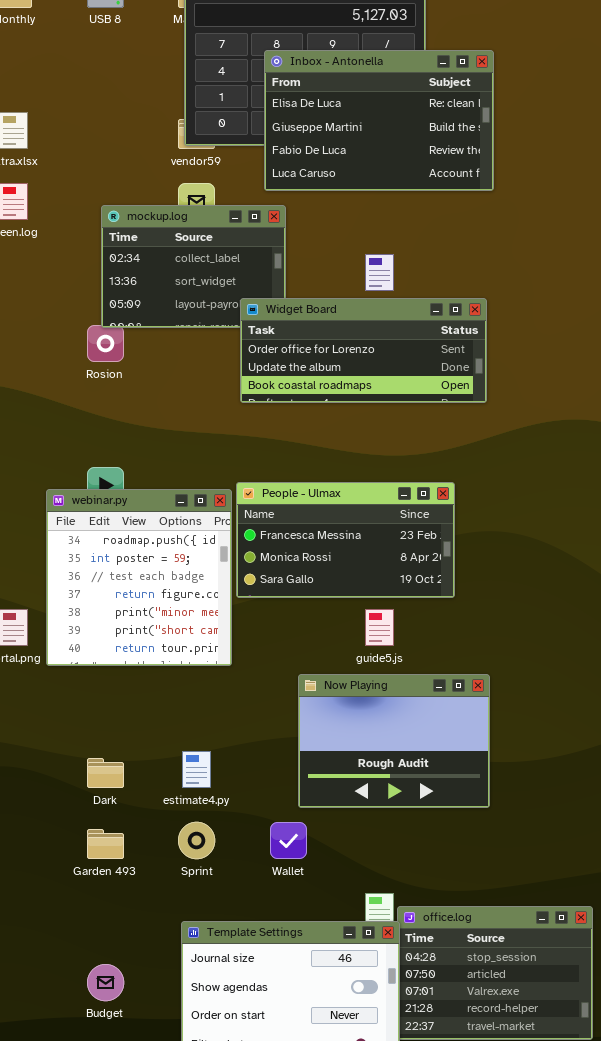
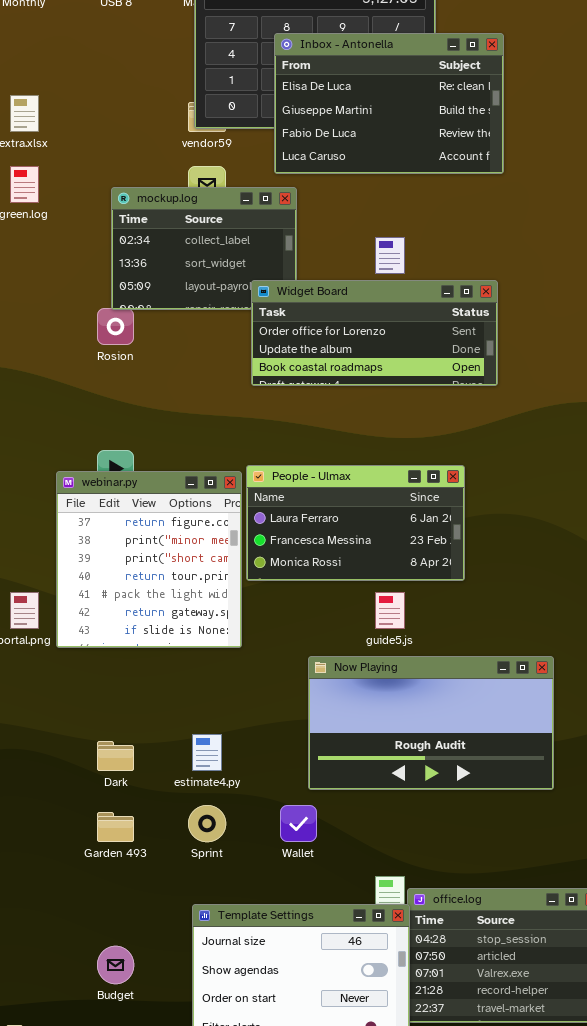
People - Ulmax: [236,482,455,598] -> [246,465,465,581], scrolled up 1 row
webinar.py: [46,489,232,666] -> [56,471,242,648], scrolled down 3 rows
Now Playing: [298,674,490,808] -> [308,656,554,790], resized

